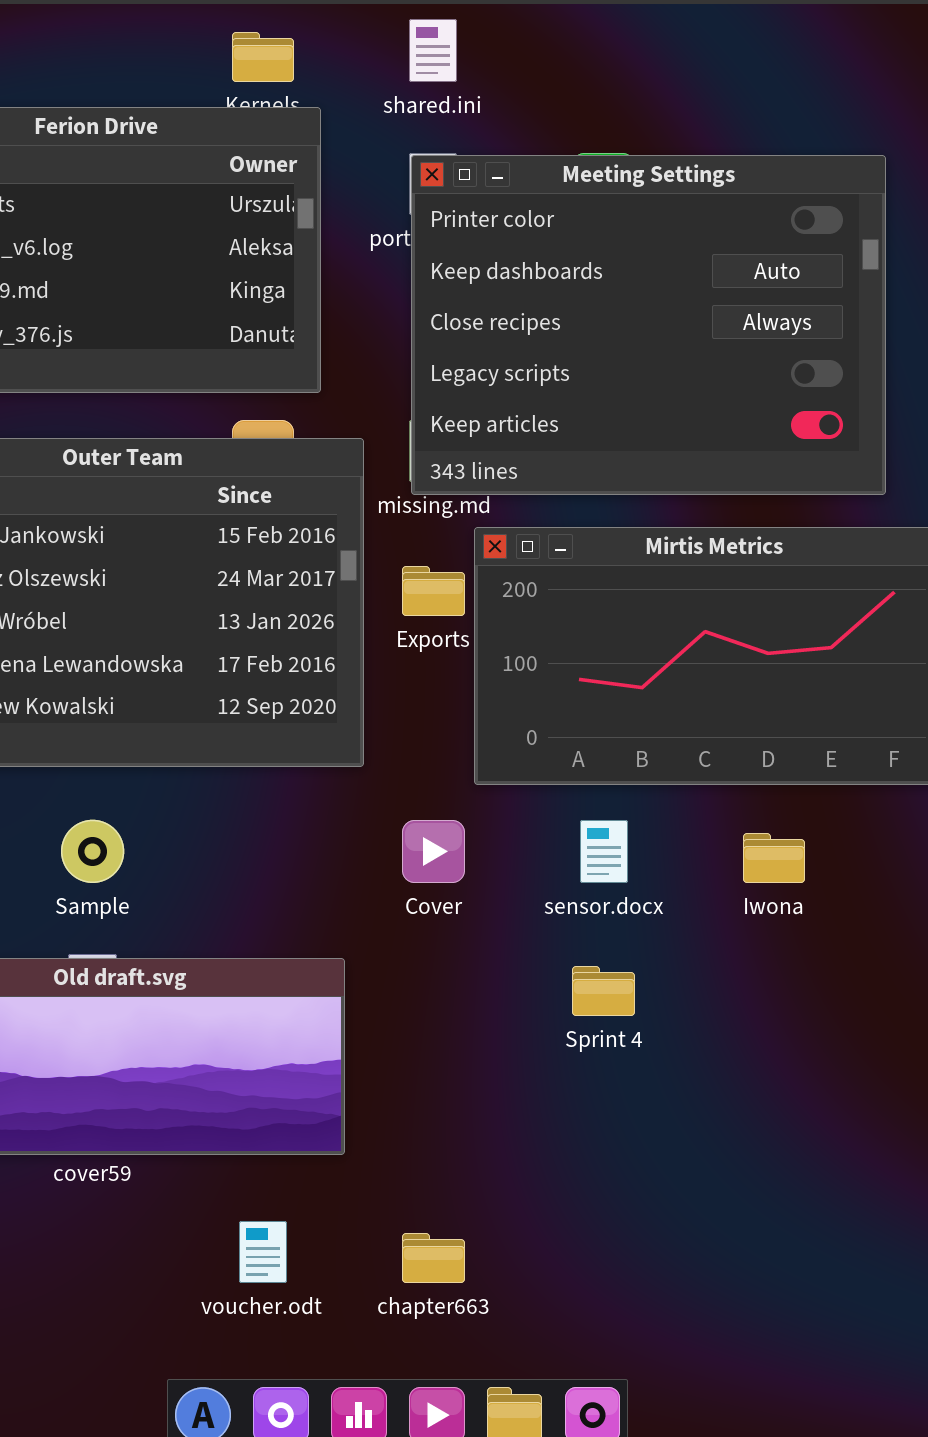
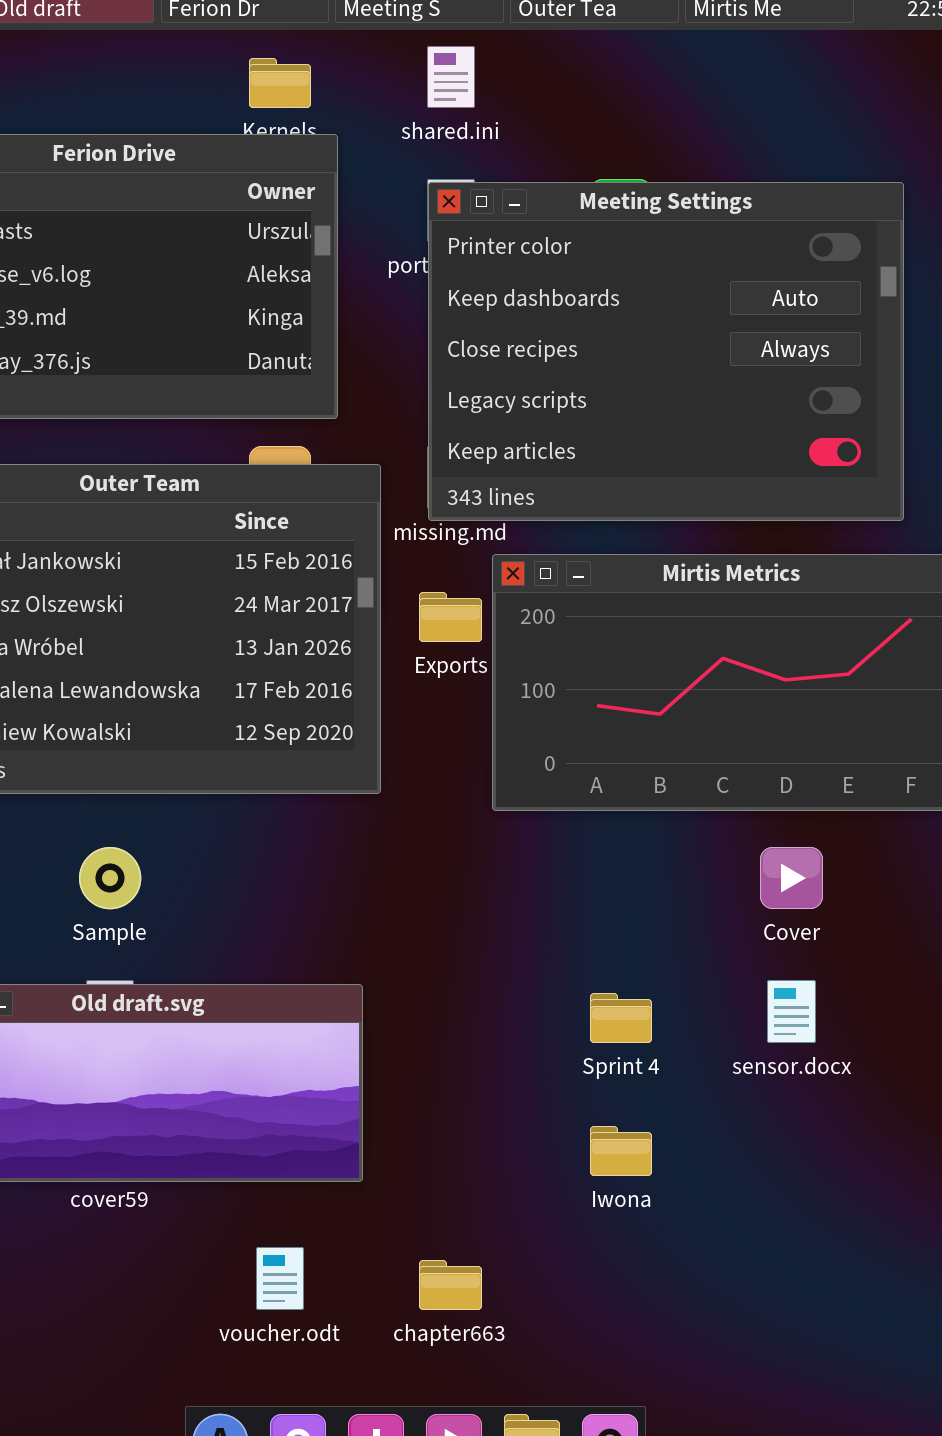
Cover: [402,820,465,883] -> [760,847,823,909], moved
sensor.docx: [580,820,628,883] -> [767,980,816,1043], moved
Iwona: [743,833,805,883] -> [590,1126,652,1176], moved

